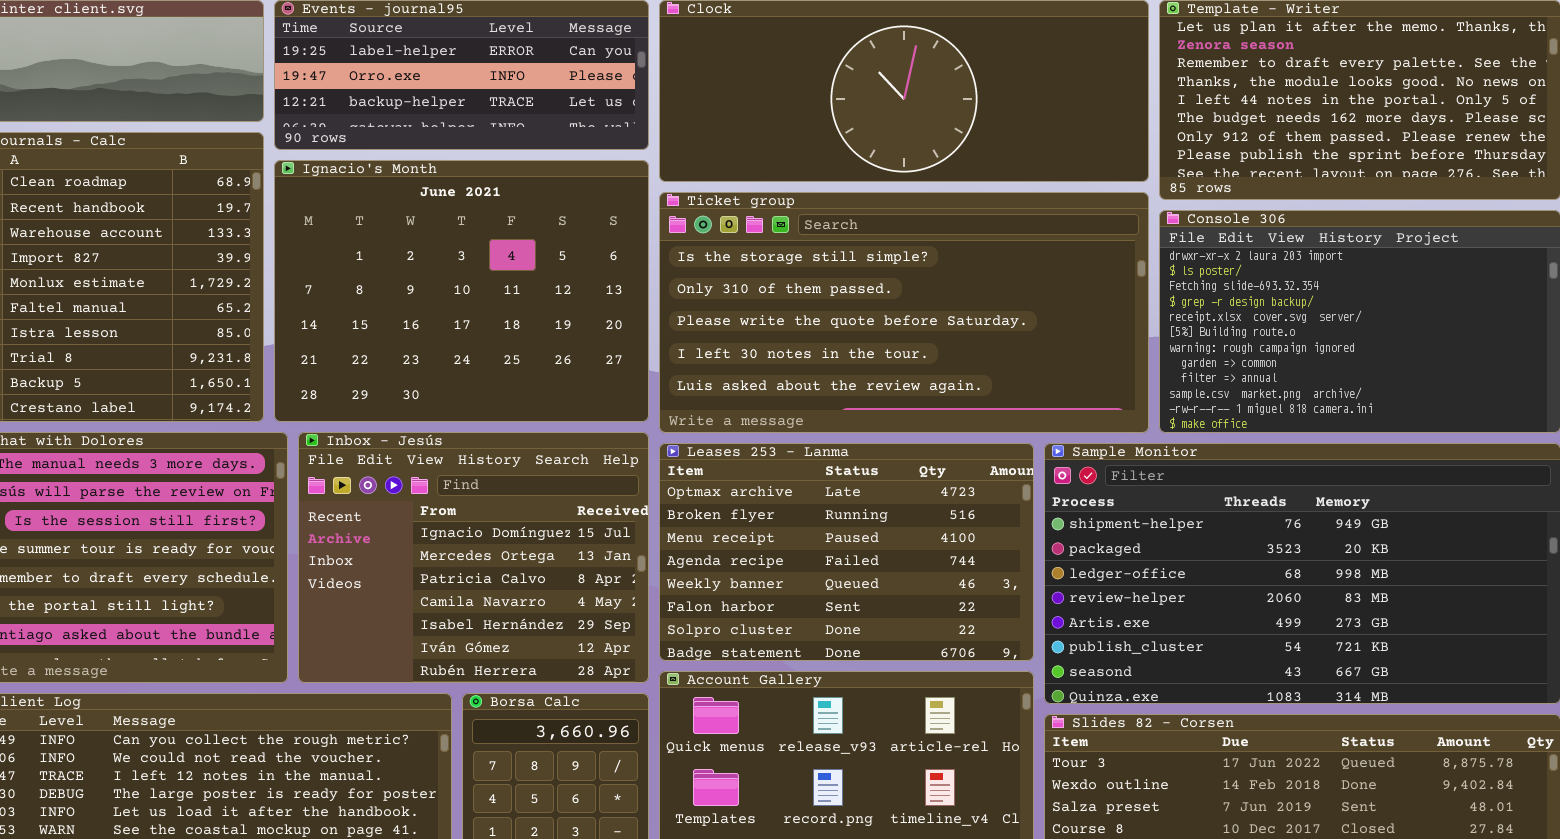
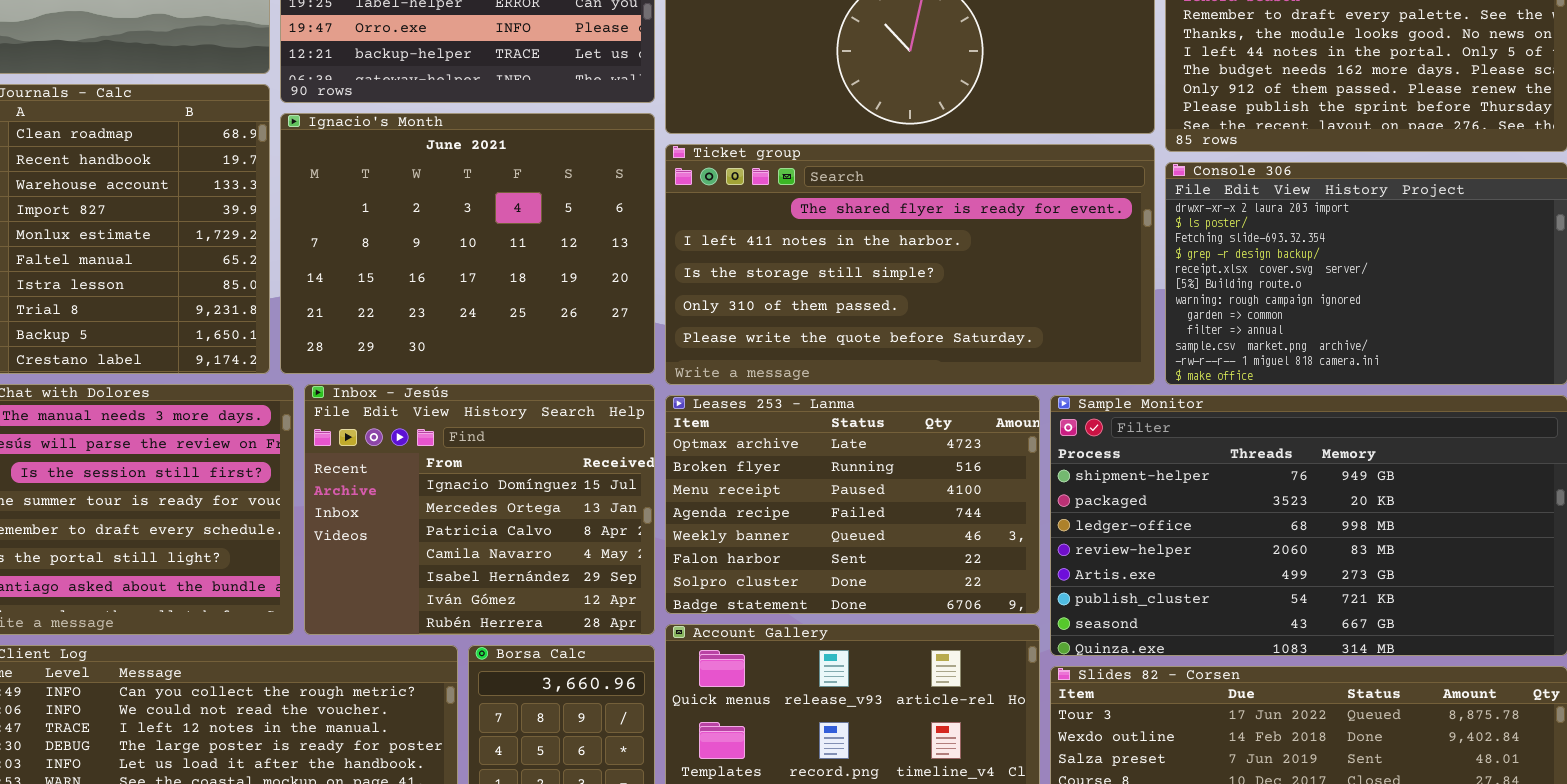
Ticket group: [659,192,1149,433] -> [665,144,1155,385], scrolled up 2 rows

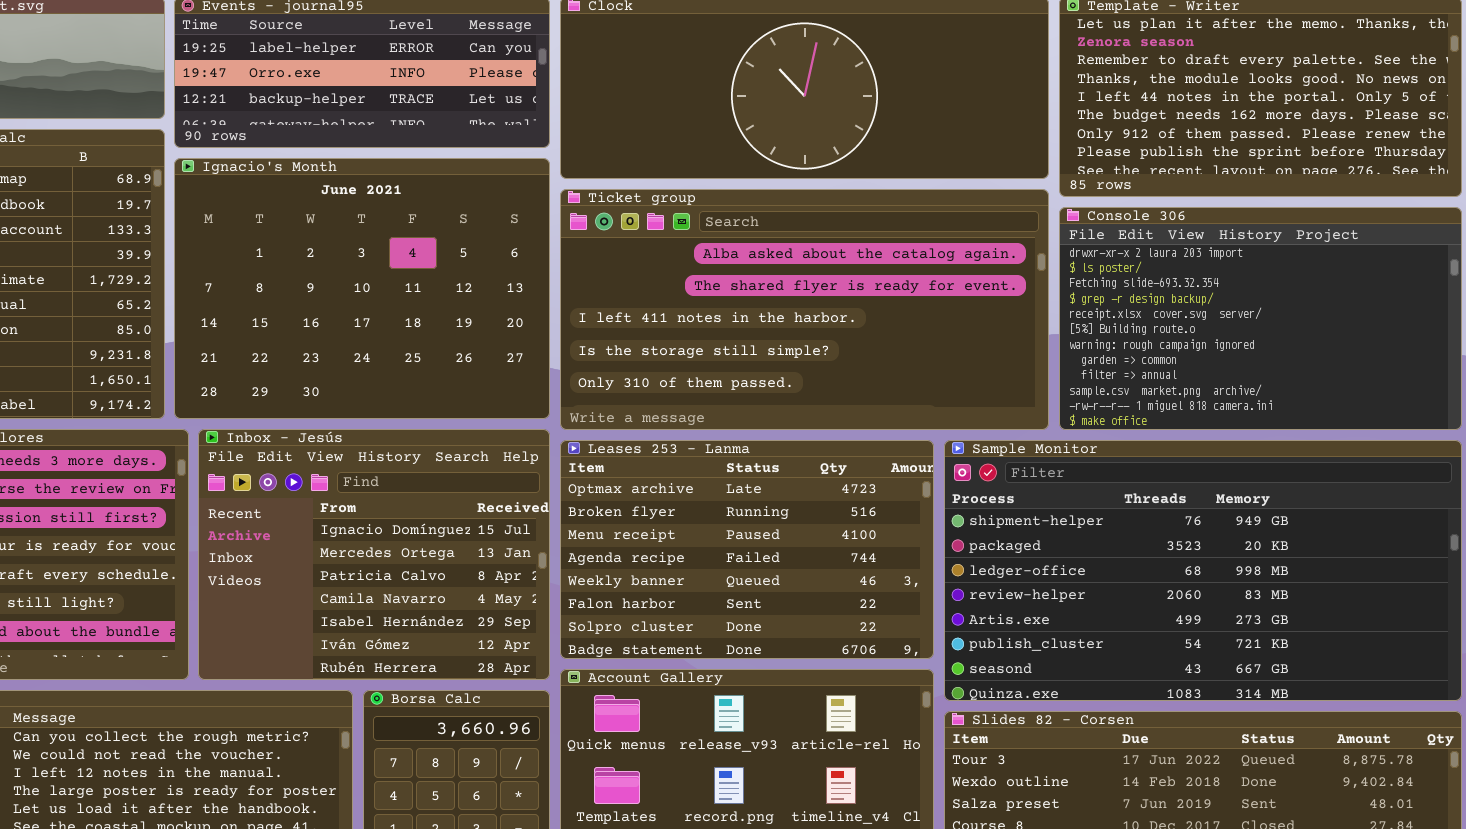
Ticket group: [665,144,1155,385] -> [560,189,1049,430], scrolled up 1 row

